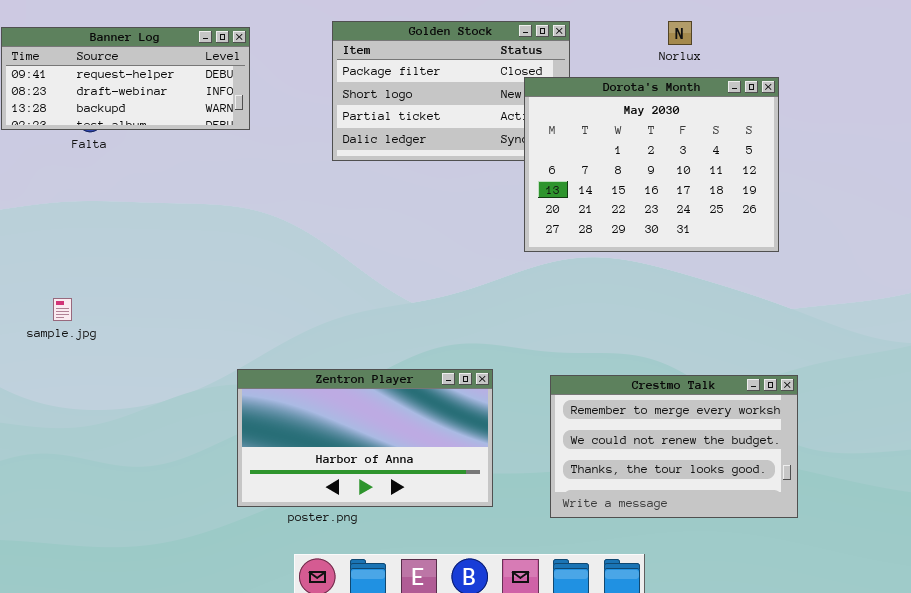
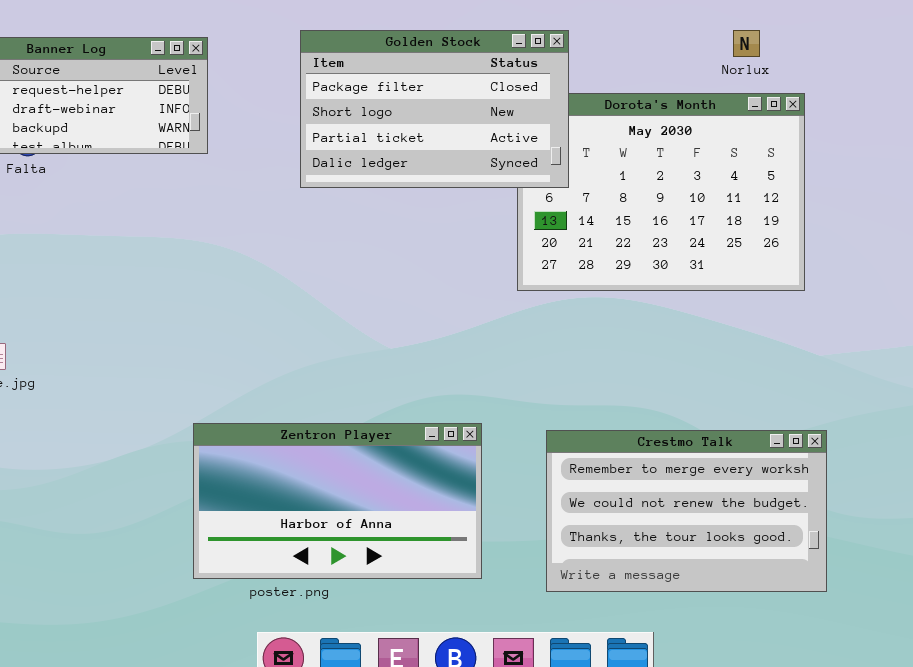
Golden Stock: [332,21,570,161] -> [300,30,569,188], raised
Norlux: [668,21,692,45] -> [733,30,760,57], moved

